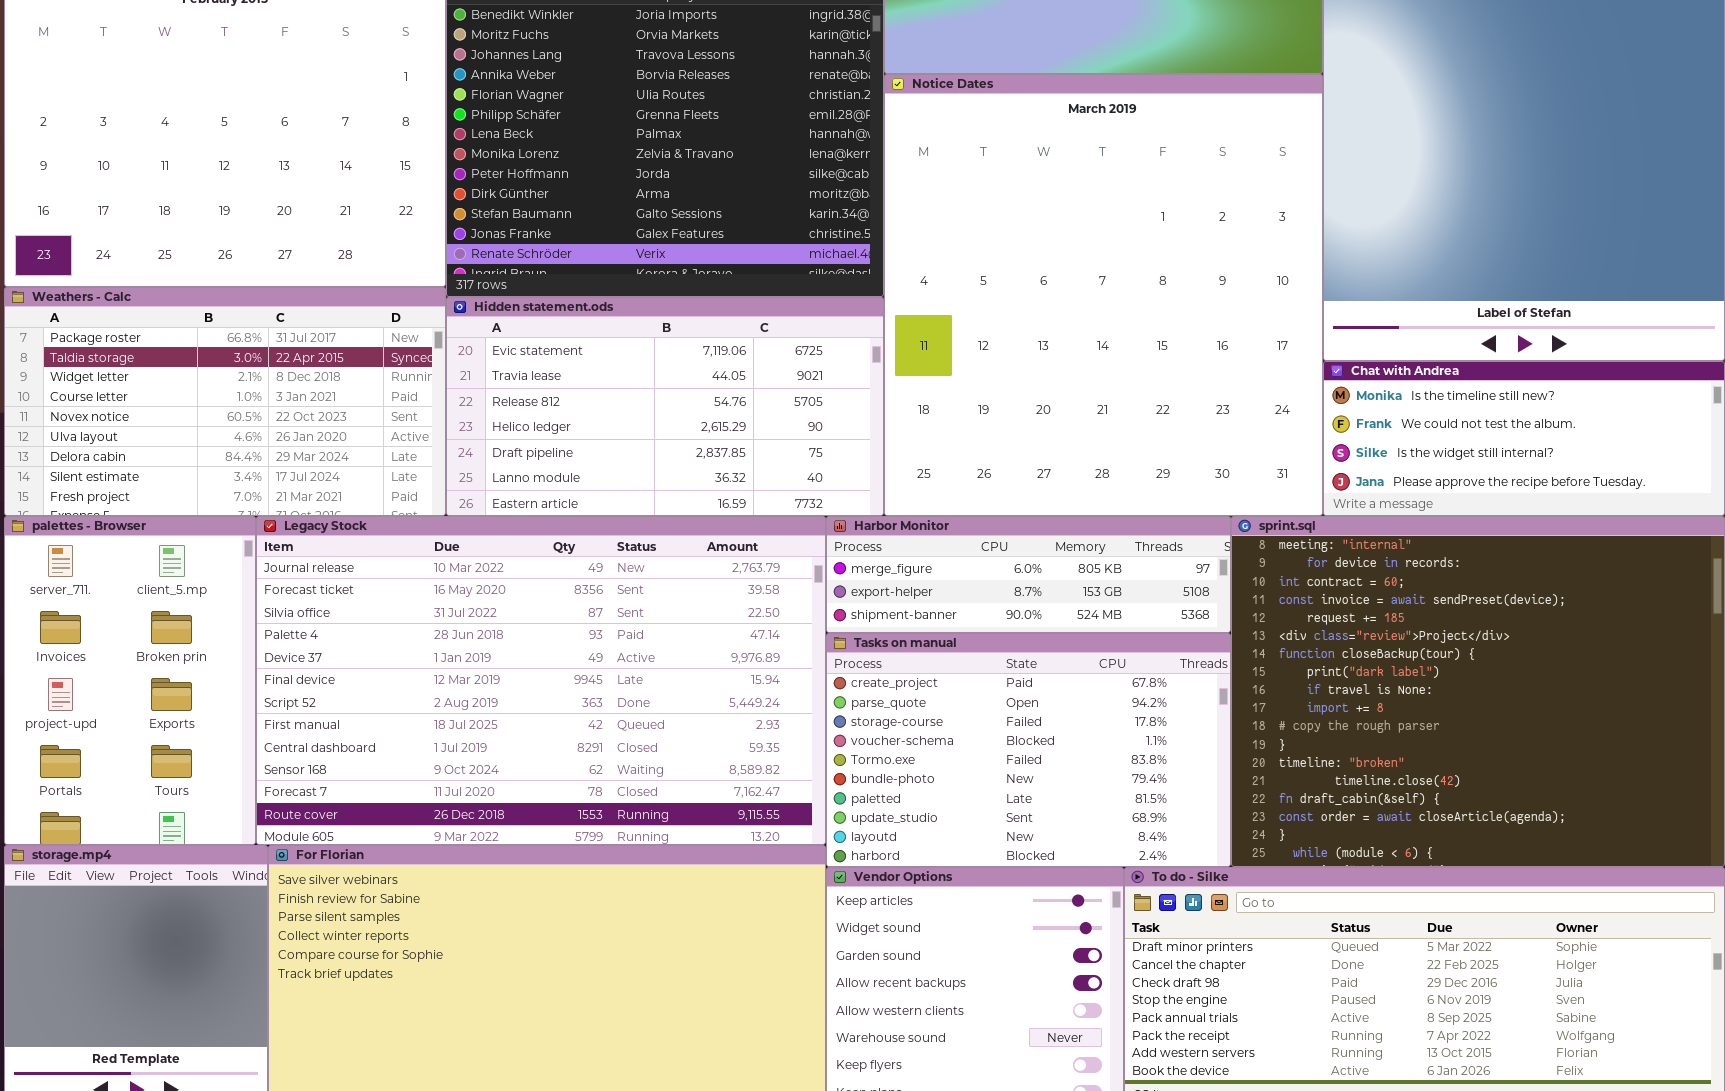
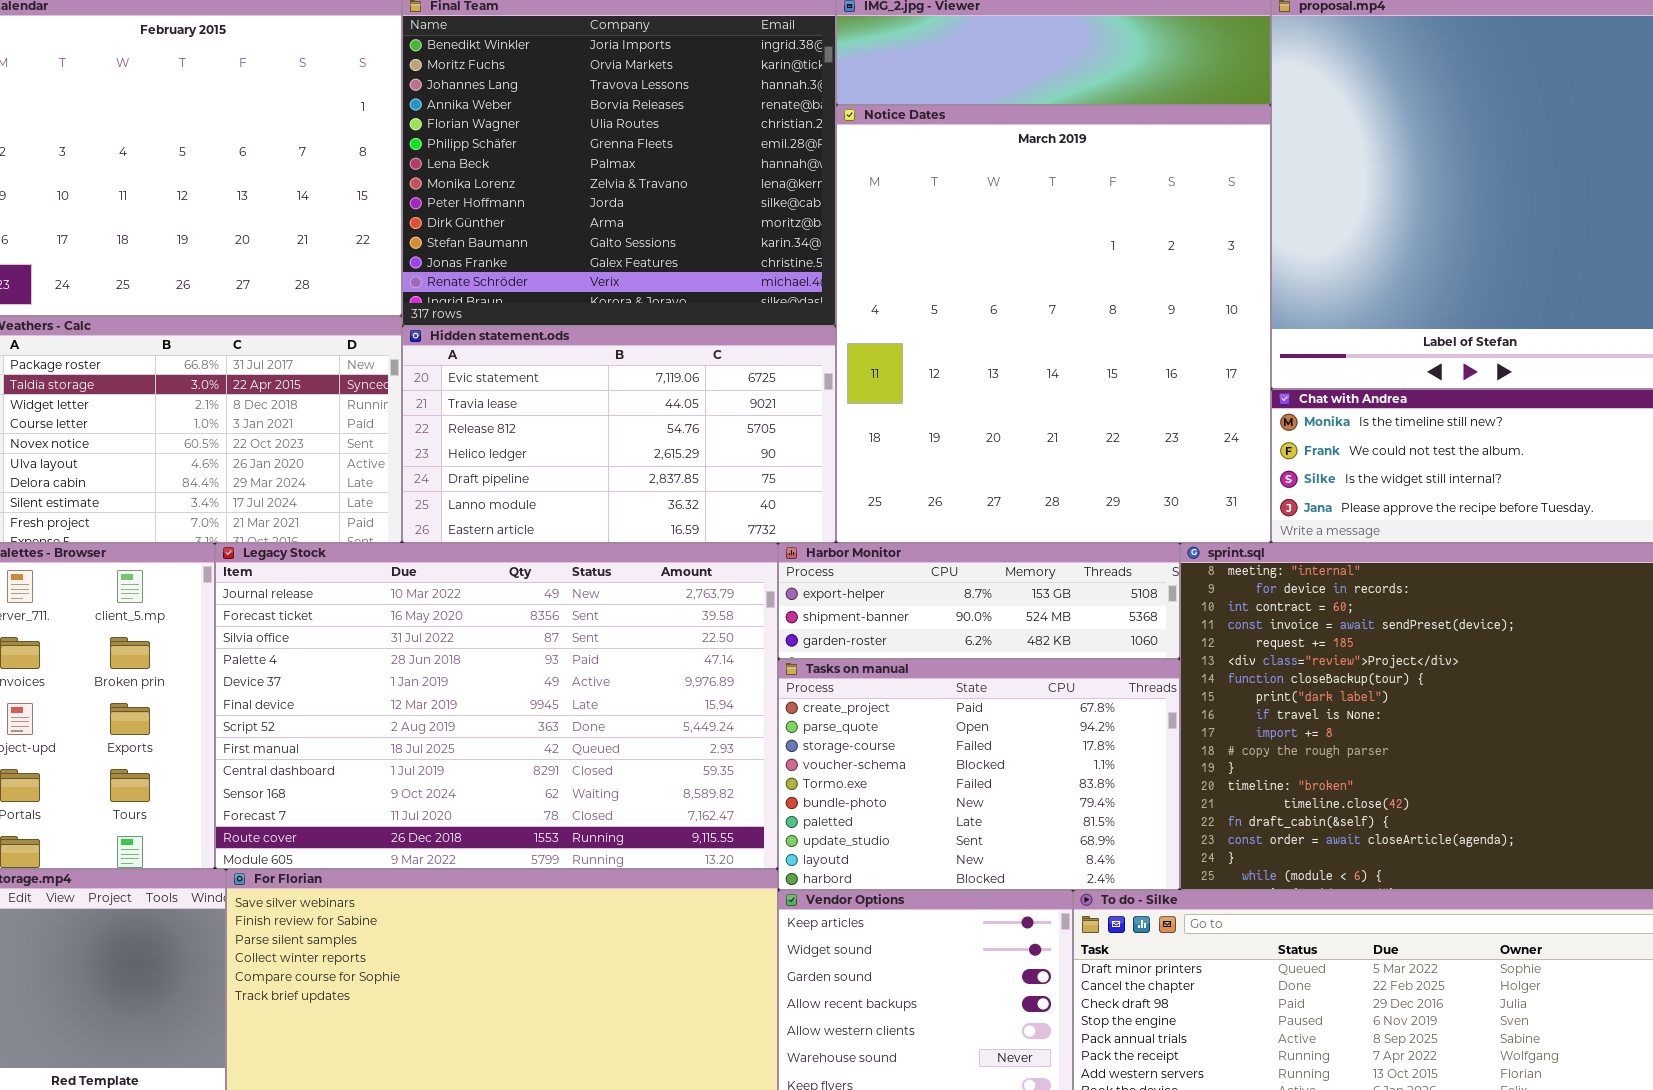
Harbor Monitor: [826,516,1231,633] -> [778,543,1180,659], scrolled down 1 row

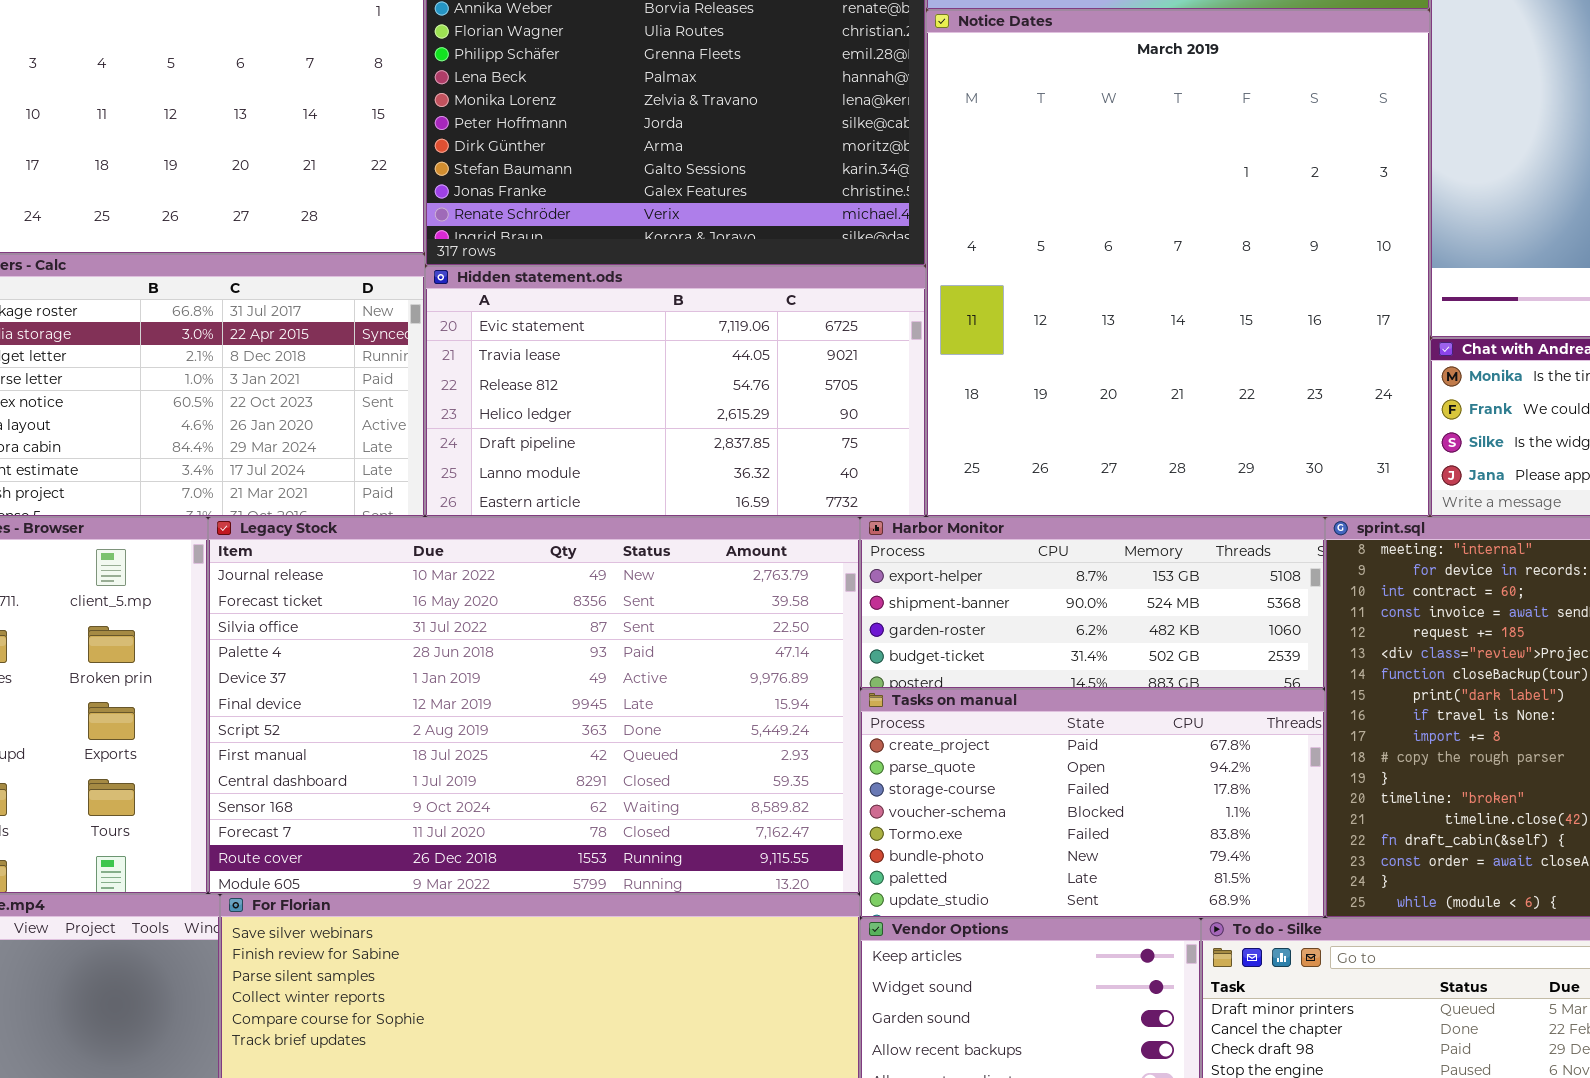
Harbor Monitor: [778,543,1180,659] -> [860,517,1325,689], resized
Tasks on manual: [778,659,1180,890] -> [860,689,1325,918], resized

